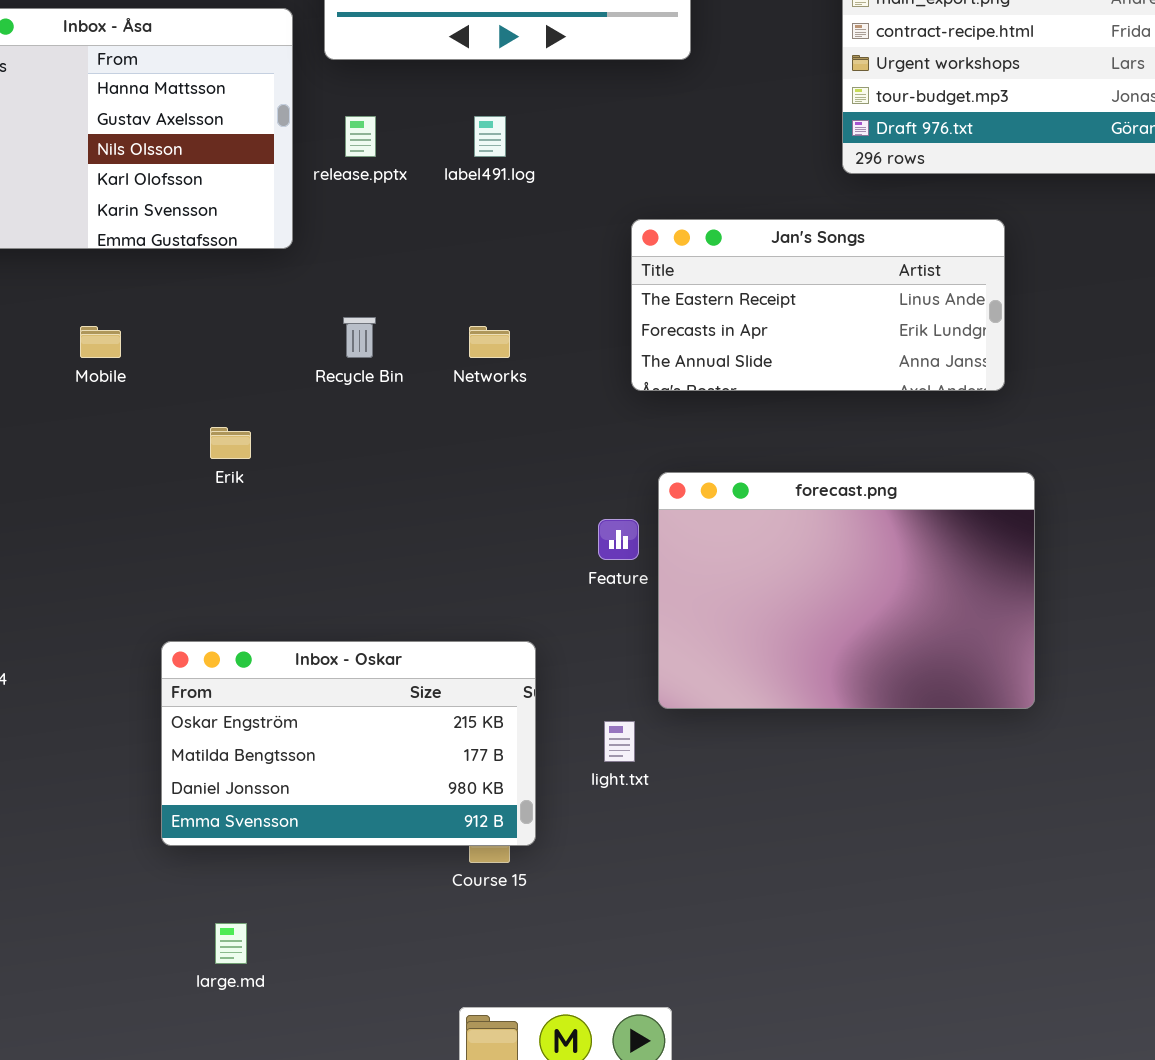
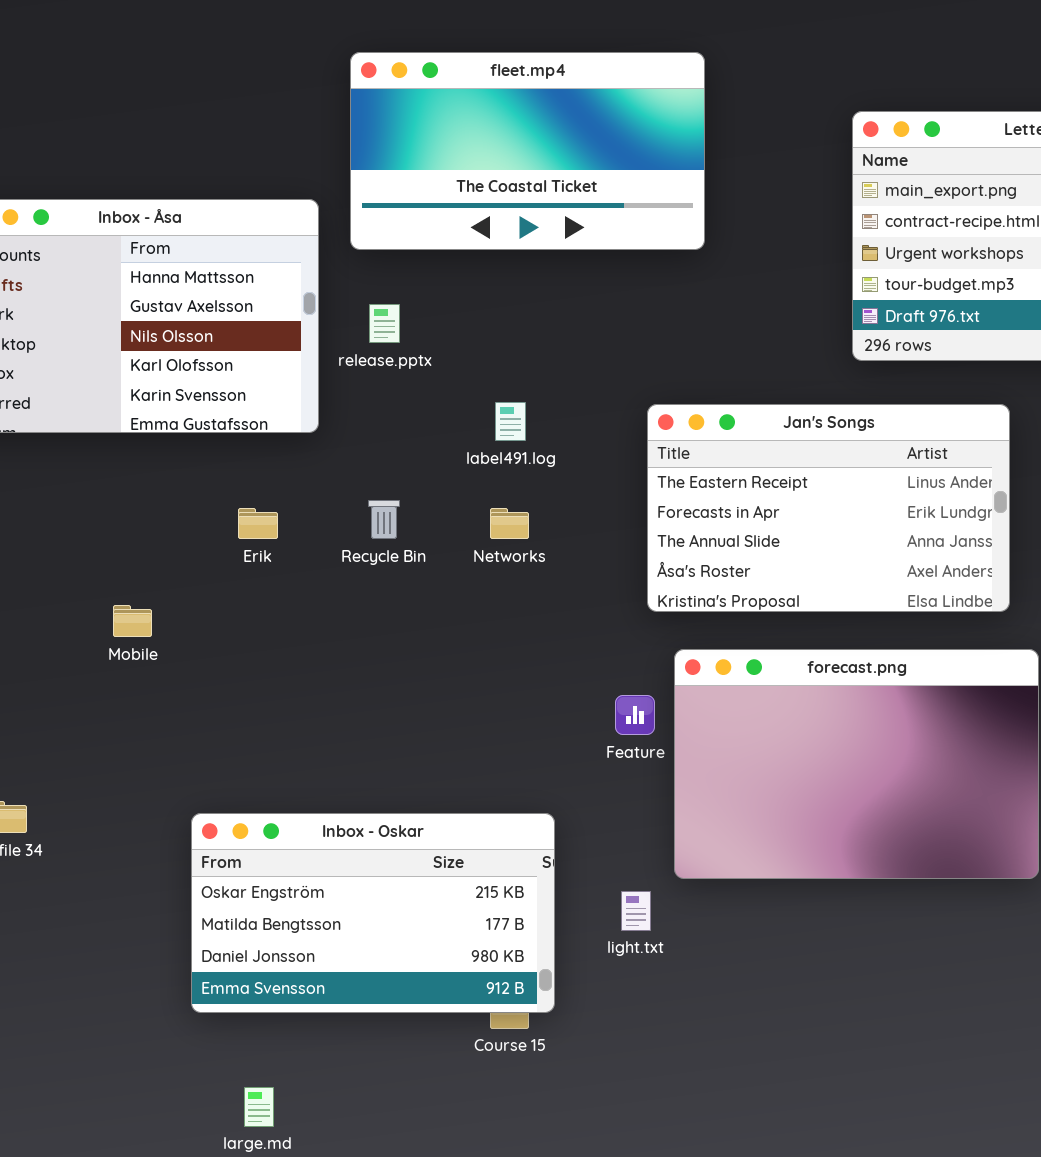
label491.log: [474,116,506,157] -> [495,402,526,441], moved
Jan's Songs: [631,219,1005,391] -> [647,404,1010,612], resized
Mobile: [80,326,121,358] -> [113,605,152,637], moved
Erik: [210,427,251,459] -> [238,508,278,539], moved

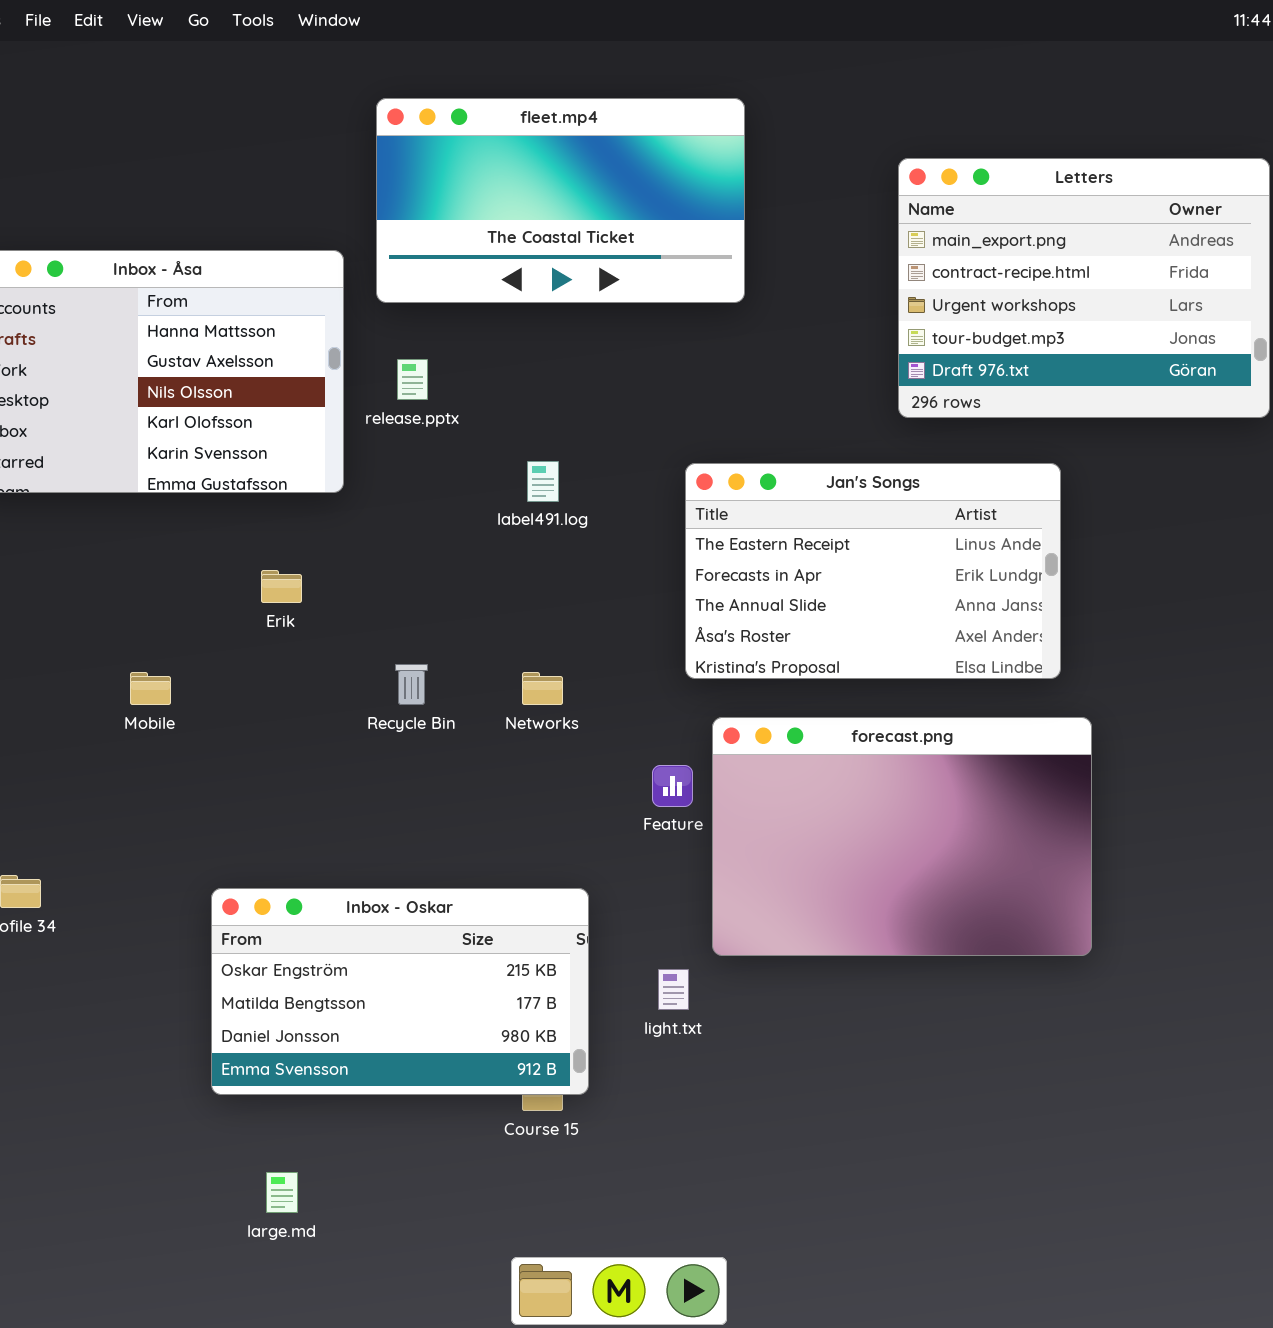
Recycle Bin: [368,500,400,539] -> [395,664,428,705], moved
Networks: [490,508,529,539] -> [522,672,563,705], moved

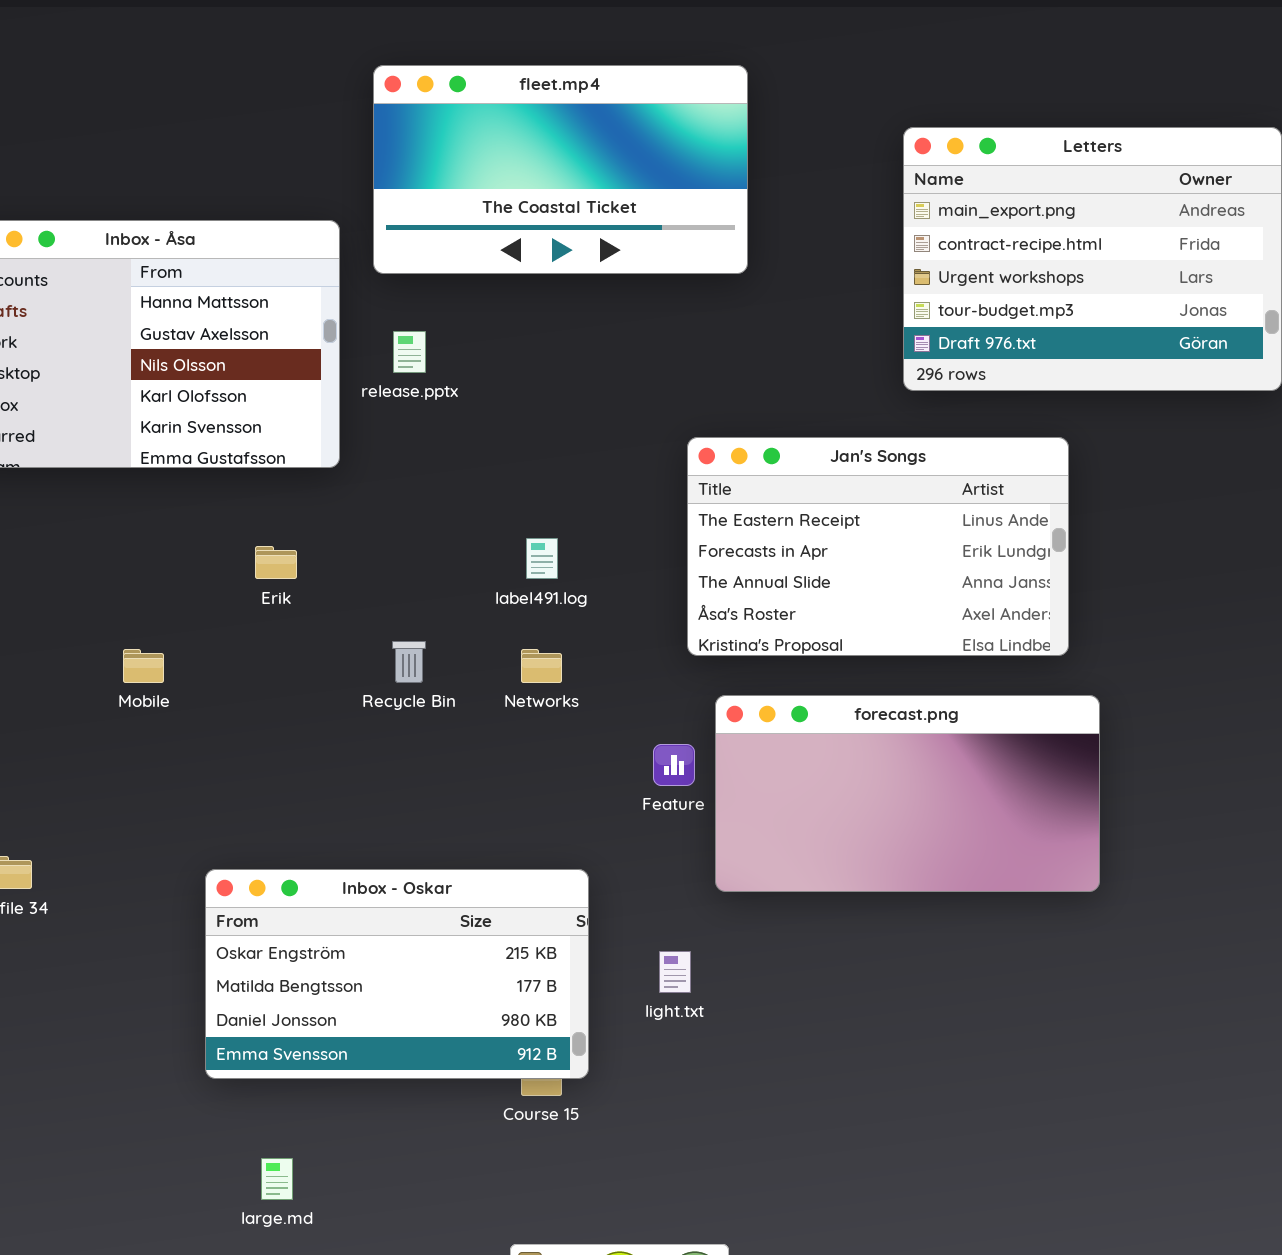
label491.log: [527,461,559,502] -> [526,538,558,579], moved
forecast.png: [712,717,1092,956] -> [715,695,1100,892], resized

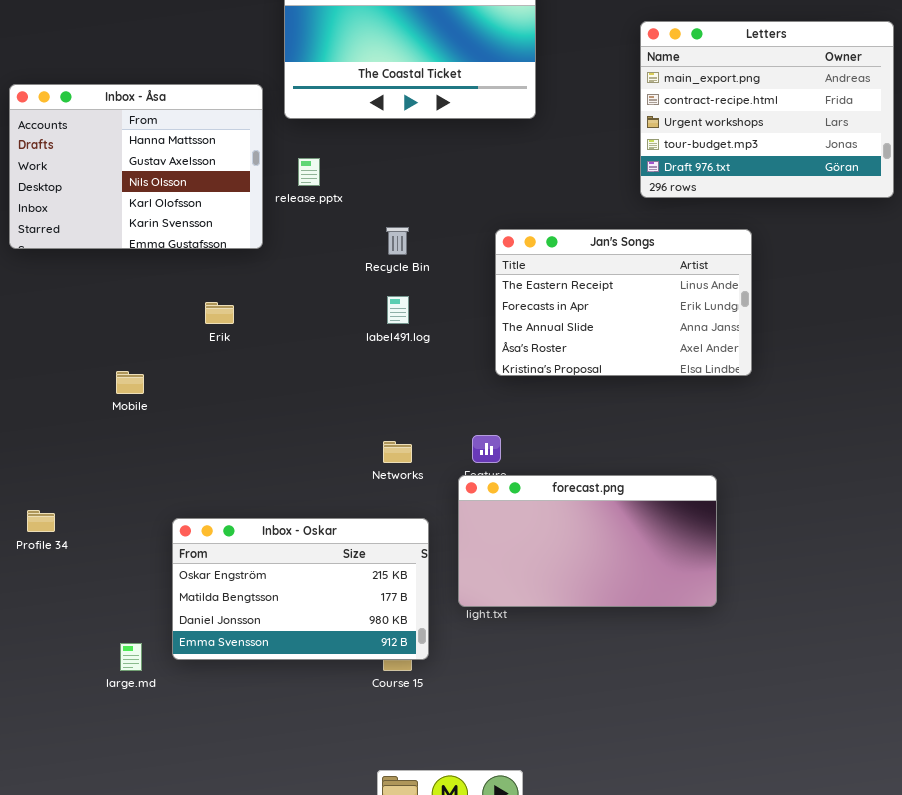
Recycle Bin: [392,641,426,683] -> [386,227,409,255], moved
Networks: [521,649,562,683] -> [383,441,412,463], moved
forecast.png: [715,695,1100,892] -> [458,475,717,607], moved
large.md: [261,1158,293,1200] -> [120,643,142,671], moved

